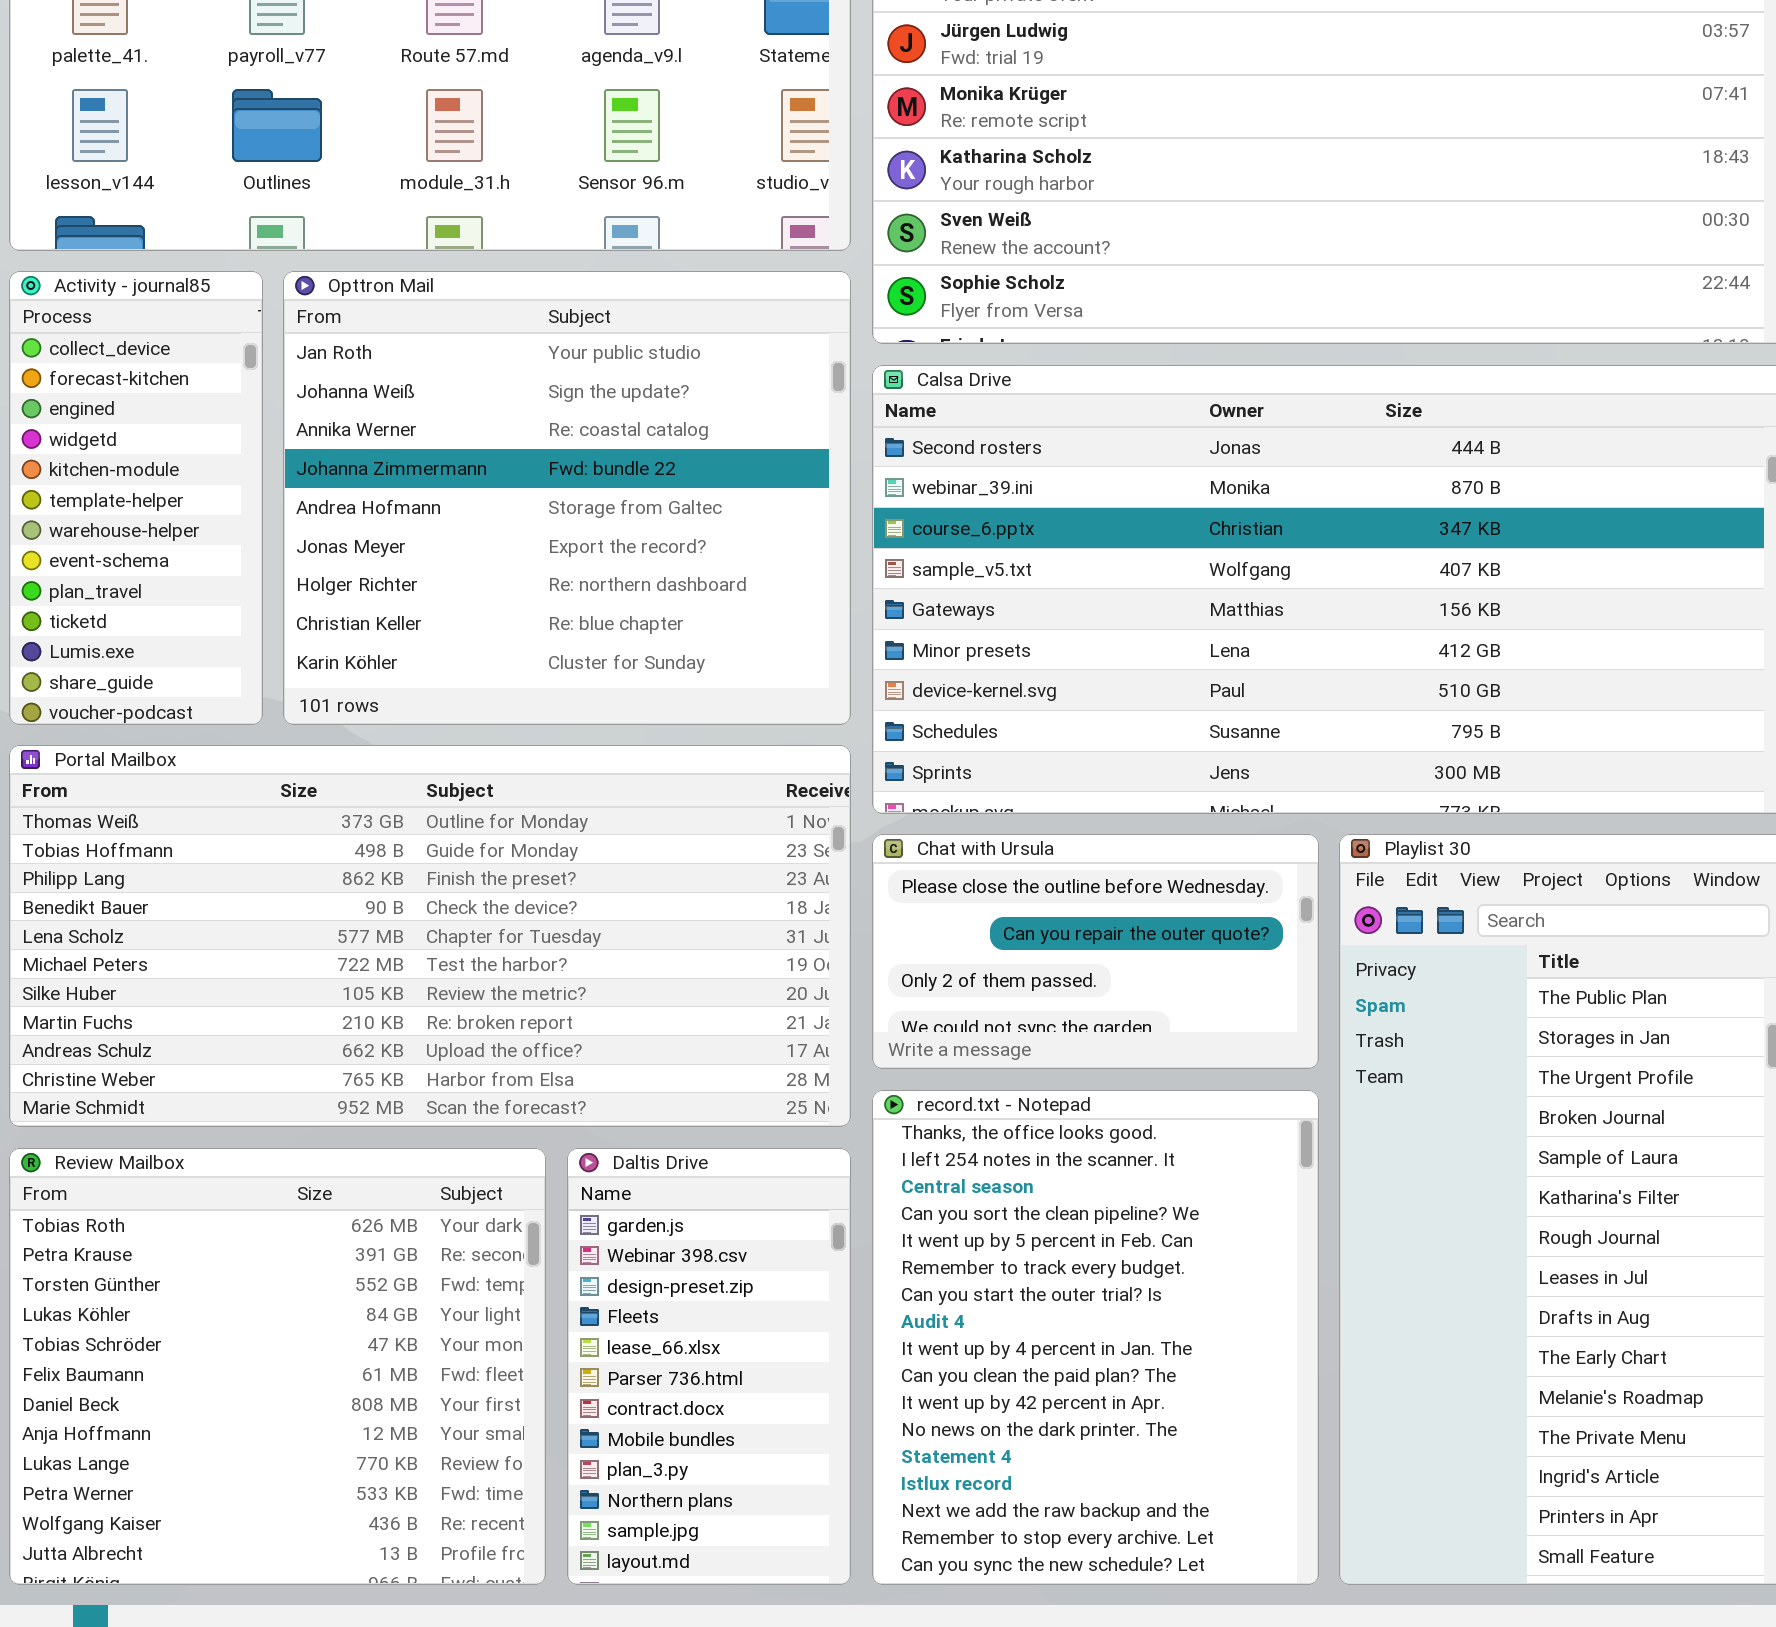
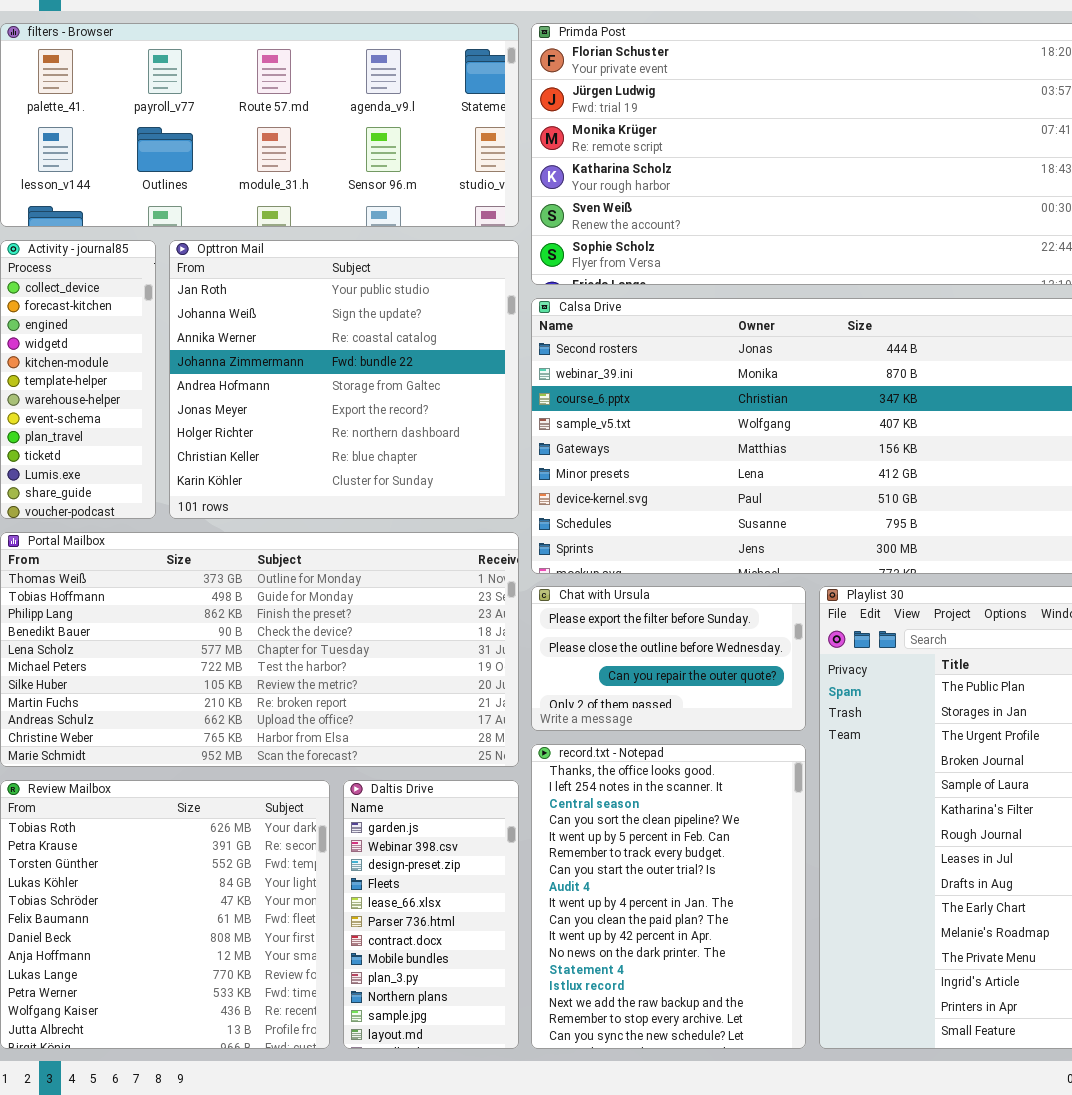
Chat with Ursula: [872,834,1319,1069] -> [531,586,806,731], scrolled up 1 row

